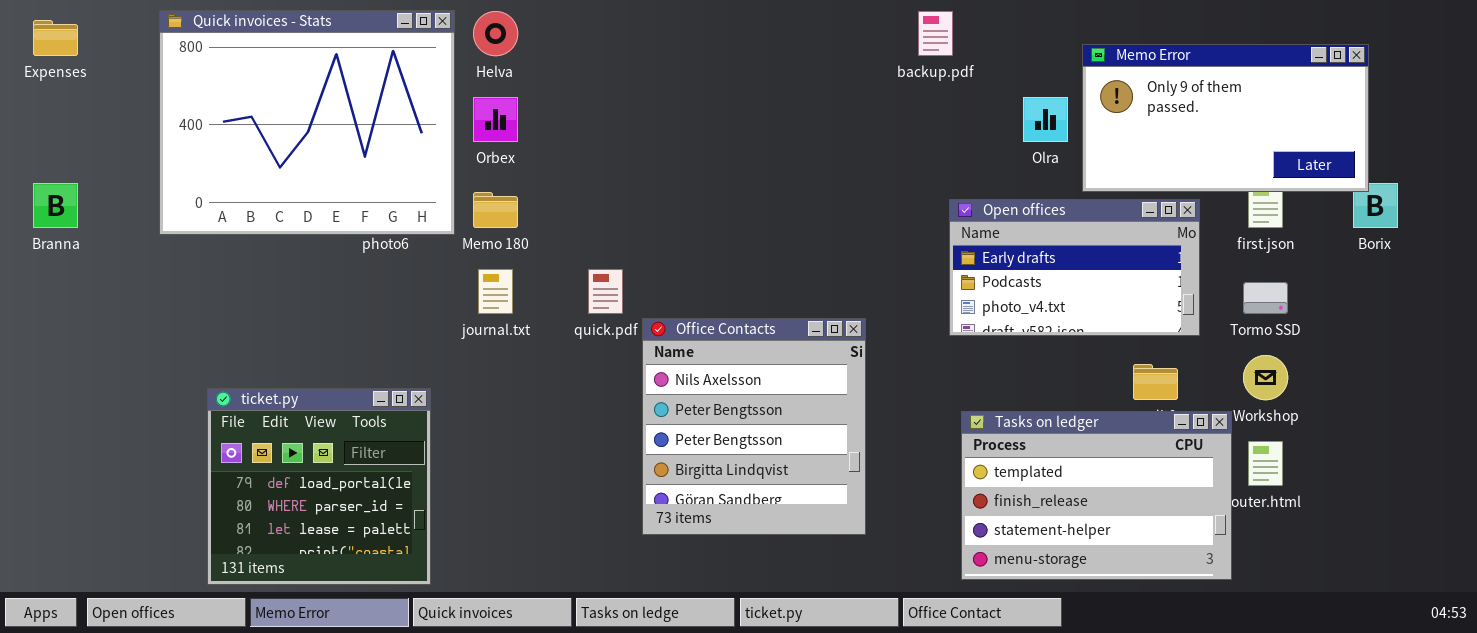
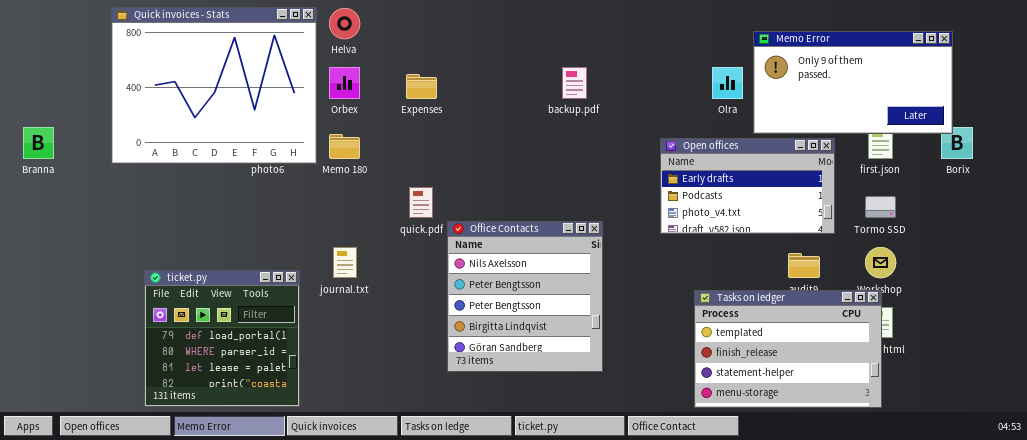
backup.pdf: [918,11,953,56] -> [562,67,587,99], moved
Expenses: [33,20,78,56] -> [406,74,437,99], moved
journal.txt: [478,269,513,314] -> [333,247,357,278], moved
Tasks on ledger: [961,411,1232,580] -> [694,290,882,408], moved

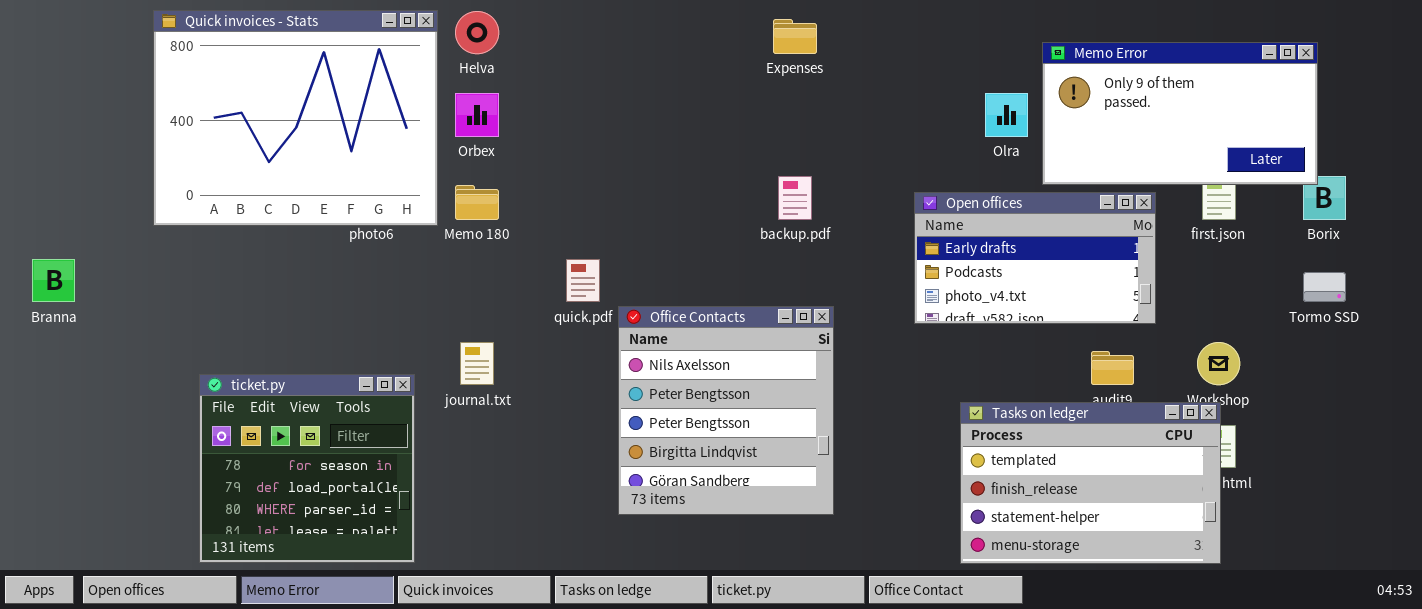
backup.pdf: [562,67,587,99] -> [778,176,812,220], moved
Expenses: [406,74,437,99] -> [773,19,817,54], moved
Branna: [23,127,54,159] -> [32,259,75,302], moved
Tormo SSD: [865,196,896,218] -> [1303,272,1346,302], moved
ticket.py: [144,270,300,407] -> [199,374,415,563], scrolled up 1 row

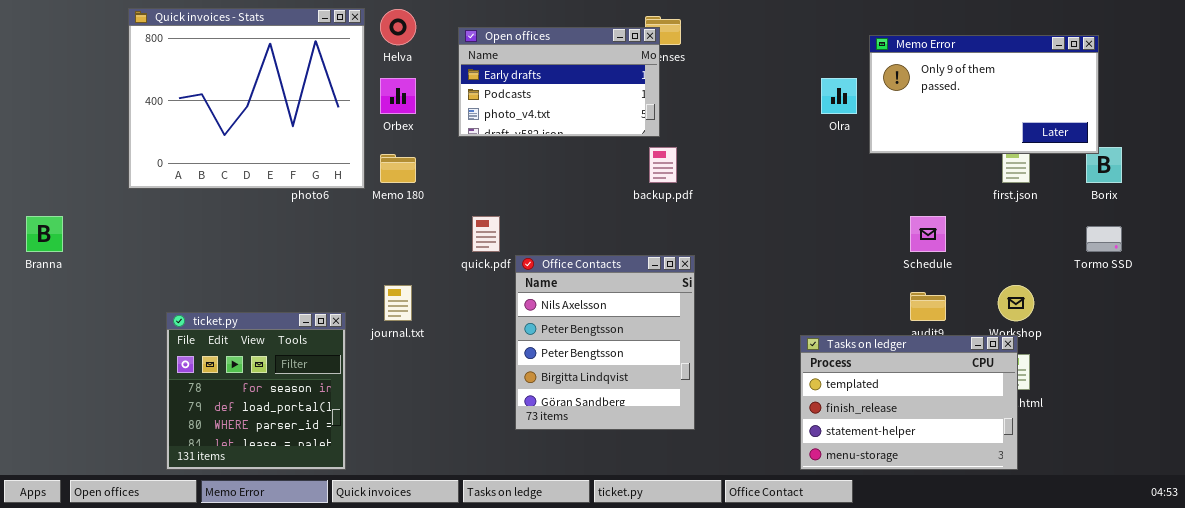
Open offices: [914,192,1156,324] -> [458,27,660,137], moved

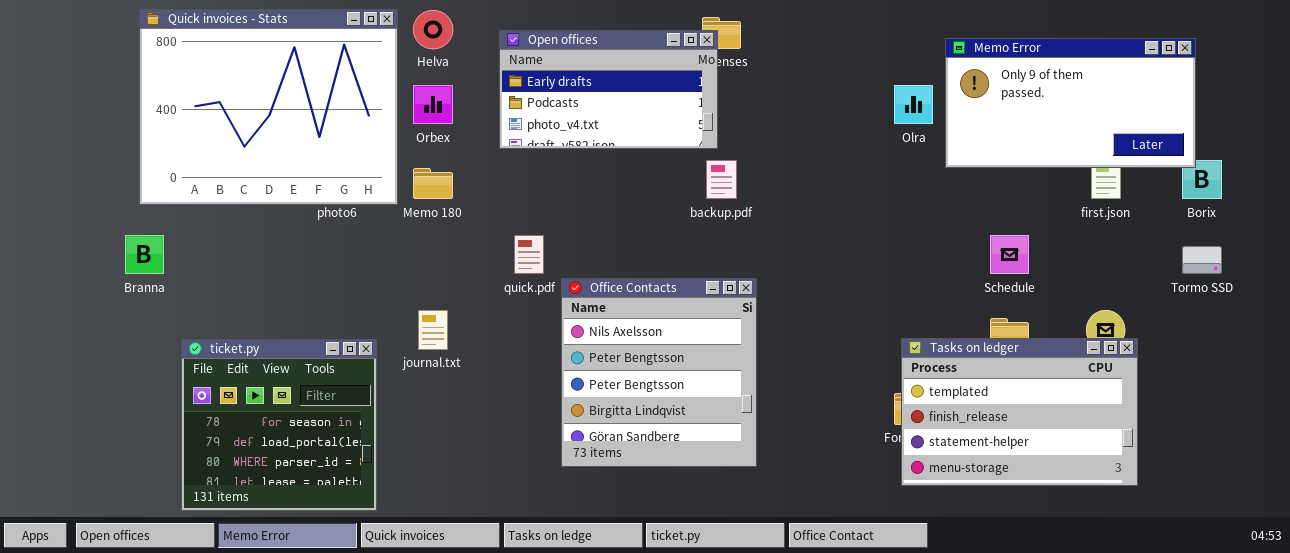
Branna: [26,216,63,252] -> [125,235,164,274], moved
Tasks on ledger: [800,335,1018,470] -> [901,338,1138,486], moved

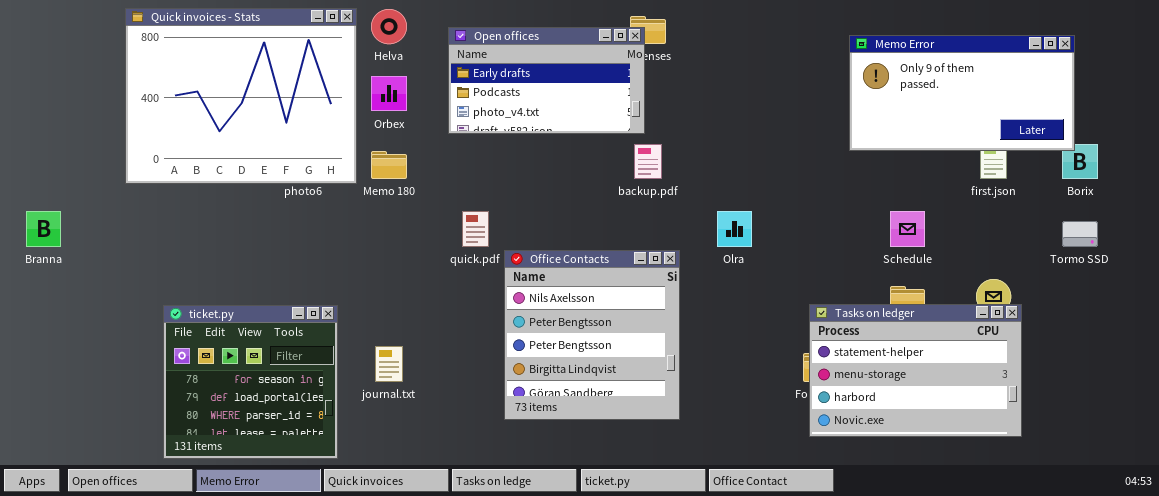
Olra: [894,85,933,124] -> [717,211,752,247], moved
Branna: [125,235,164,274] -> [26,211,61,247], moved
journal.txt: [418,310,448,350] -> [375,346,403,382], moved
Tasks on ledger: [901,338,1138,486] -> [809,304,1022,437], scrolled down 2 rows

